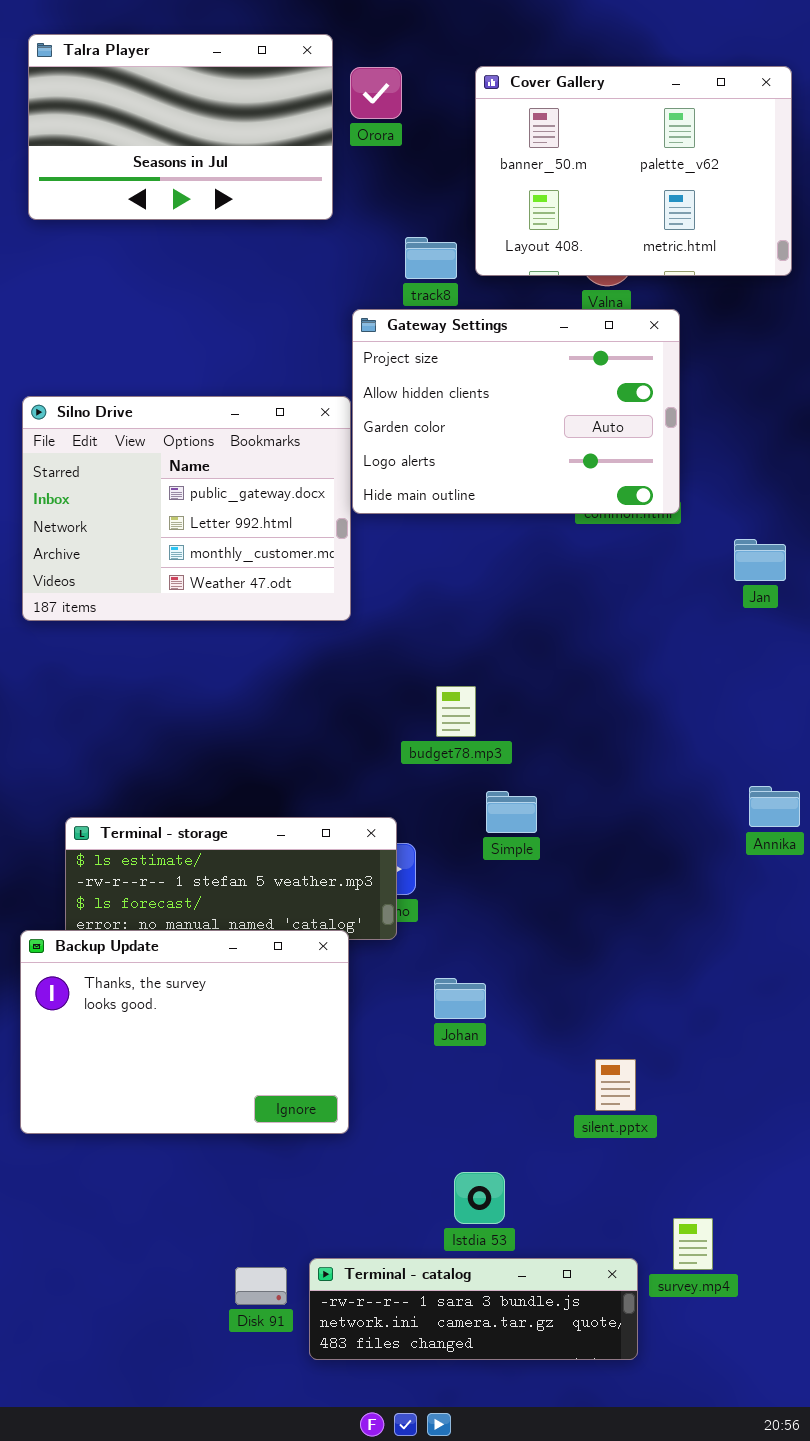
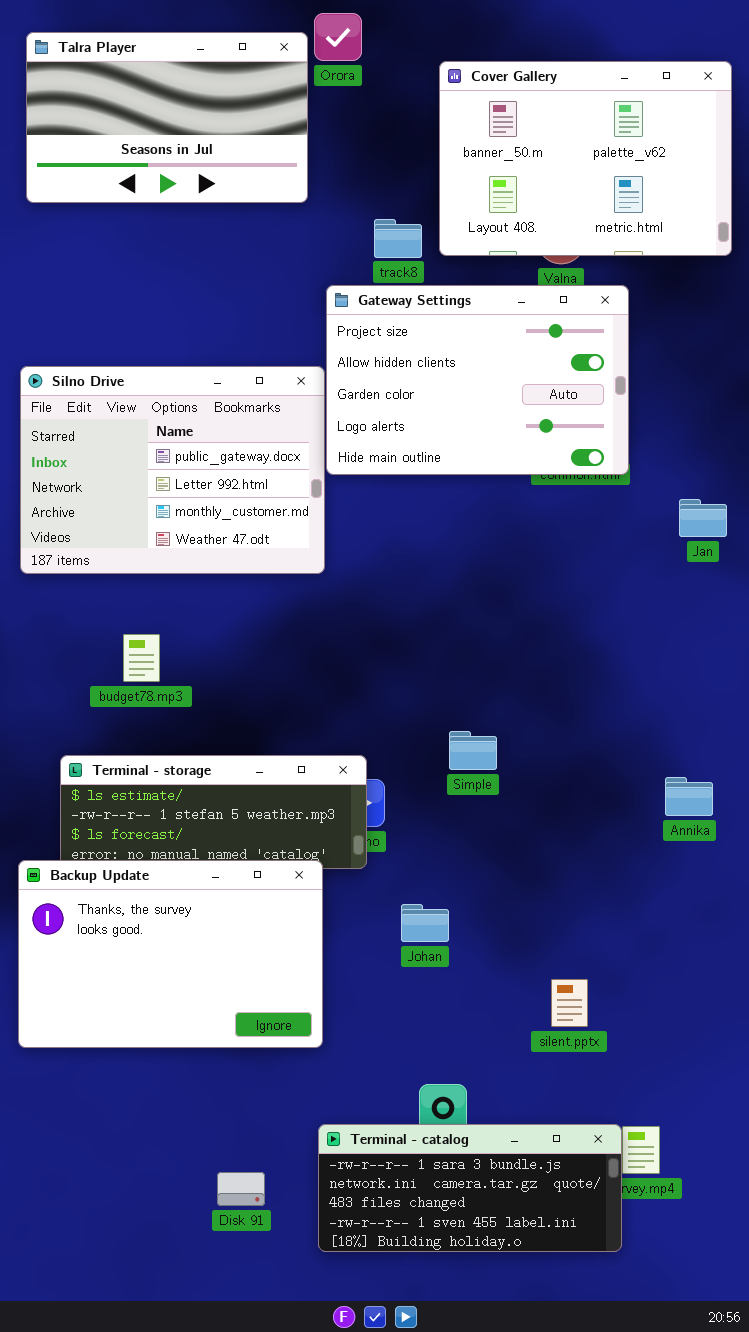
Orora: [350,67,402,119] -> [314,13,362,61], moved
budget78.mp3: [436,686,476,737] -> [123,634,160,682], moved
Annika: [749,786,800,827] -> [665,777,713,816], moved
Terminal - catalog: [309,1258,638,1360] -> [318,1124,622,1252], moved, resized

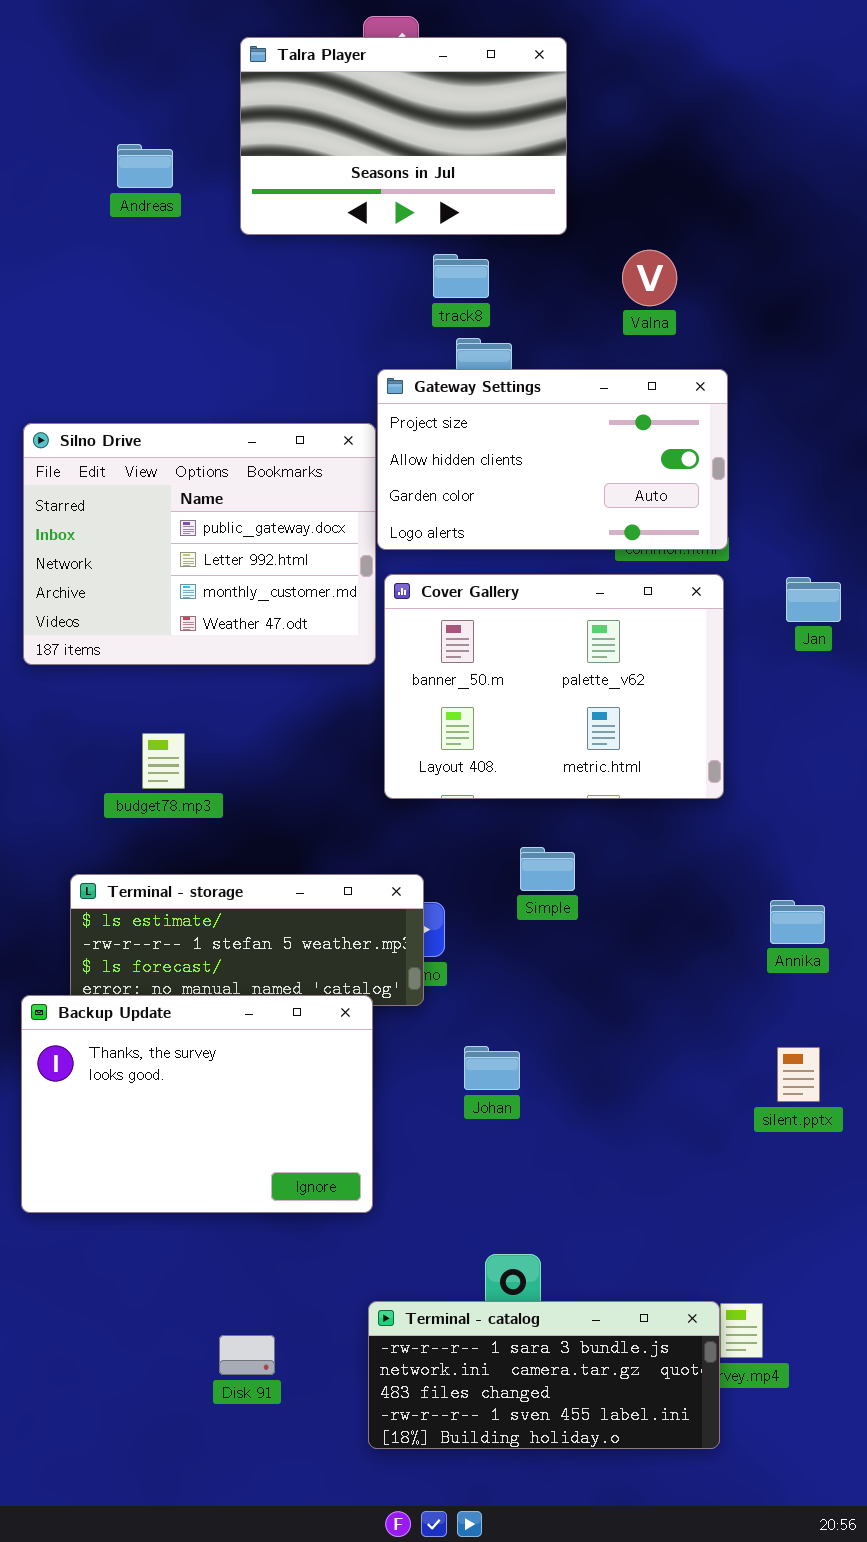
Talra Player: [26,32,308,203] -> [240,37,567,235], moved
Cover Gallery: [439,61,732,256] -> [384,574,724,799], moved
Gateway Settings: [326,285,629,475] -> [377,369,728,550], resized
silent.pptx: [551,979,588,1027] -> [777,1047,820,1102], moved
Disk 91: [217,1172,265,1206] -> [219,1335,275,1375], moved

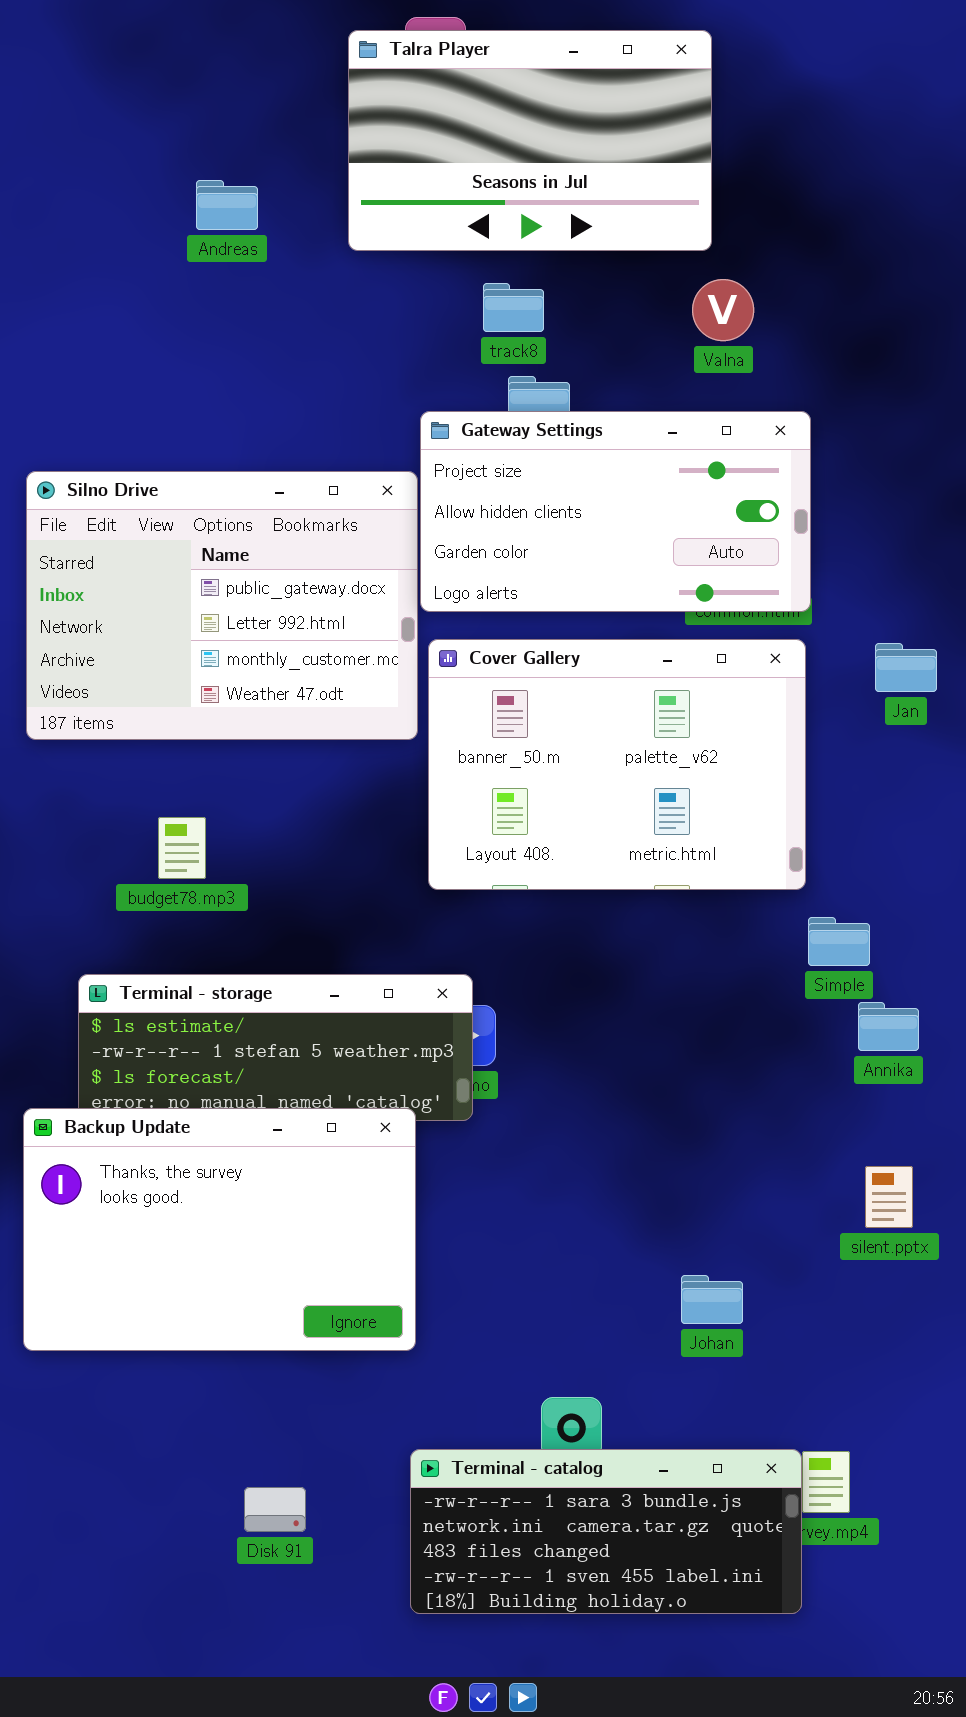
Talra Player: [240,37,567,235] -> [348,30,712,251], moved
Andreas: [117,144,173,188] -> [196,180,258,230], moved
Simple: [520,847,575,891] -> [808,917,870,966], moved
Johan: [464,1046,520,1090] -> [681,1275,743,1324], moved

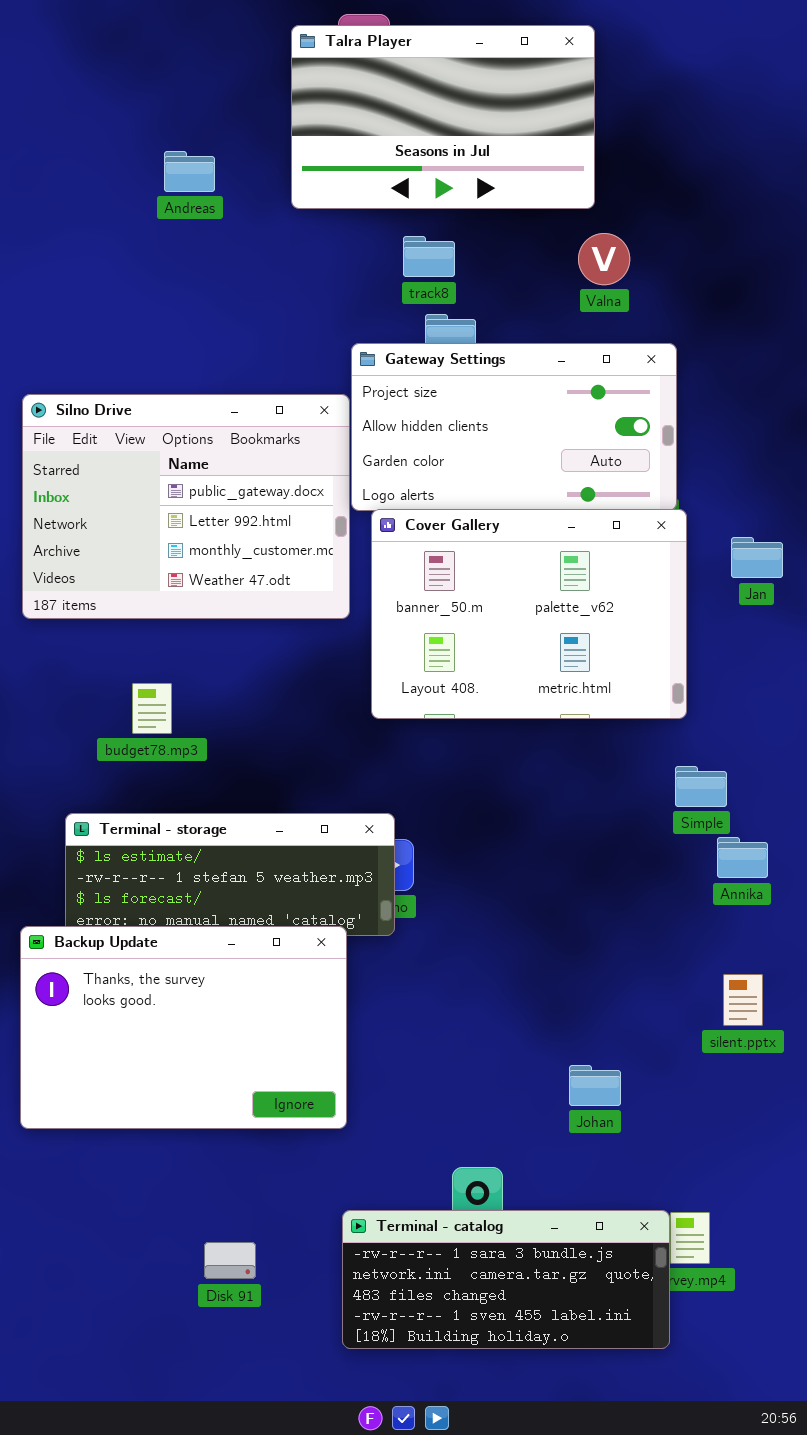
Cover Gallery: [428,639,806,890] -> [371,509,687,719], moved

